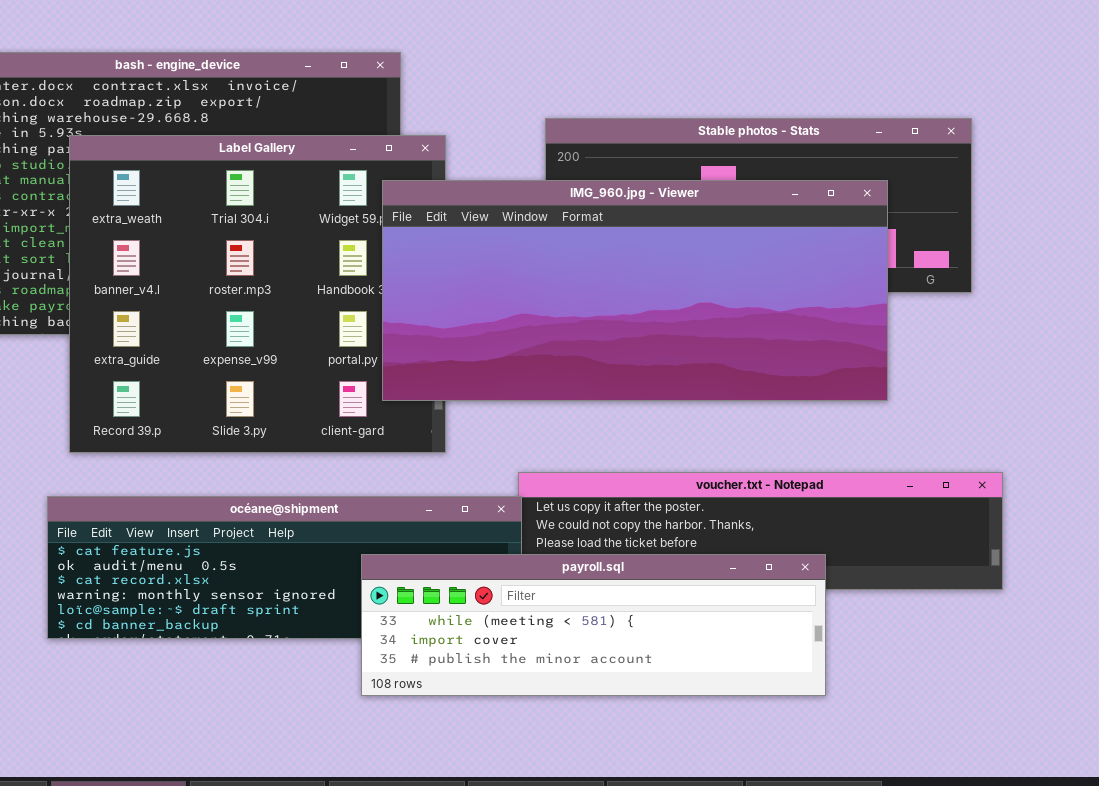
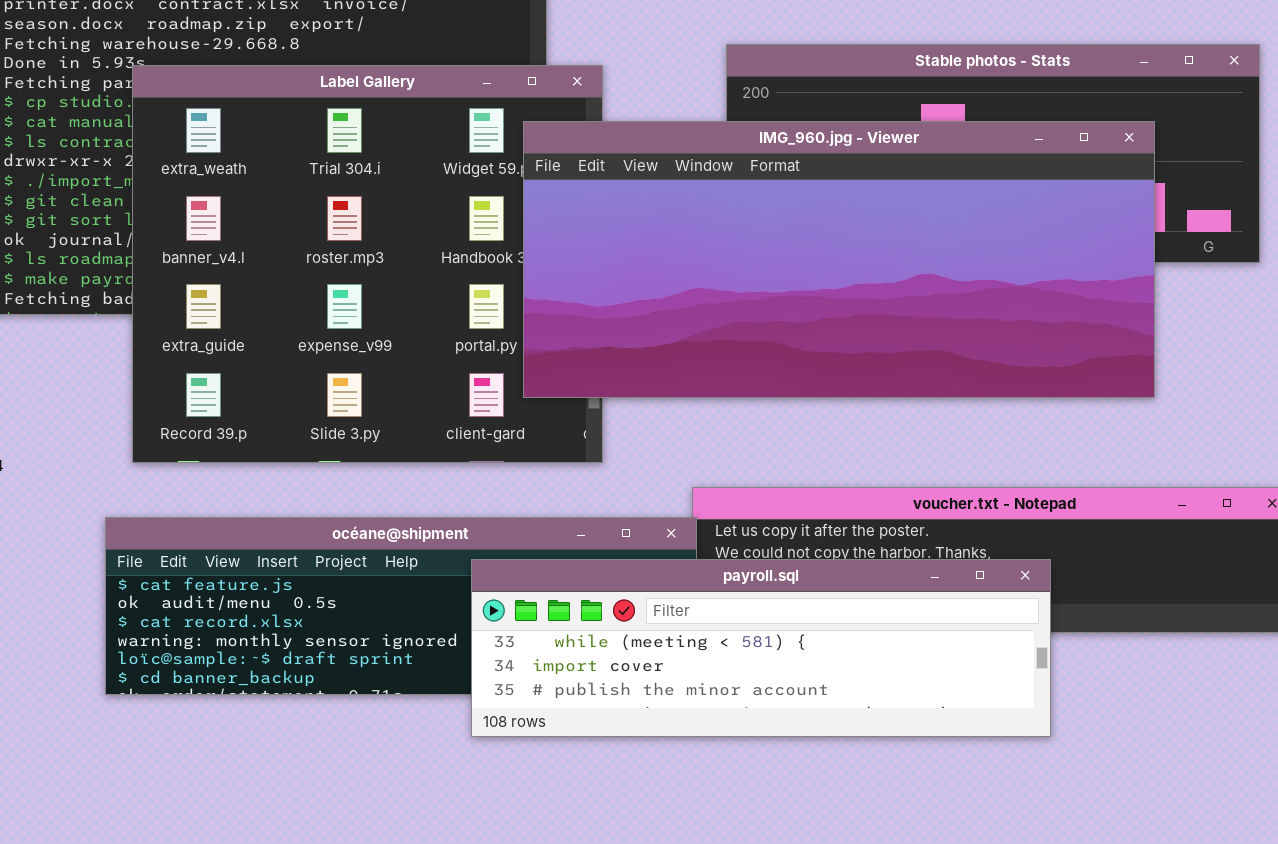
payroll.sql: [361,554,826,696] -> [471,559,1051,737], moved

